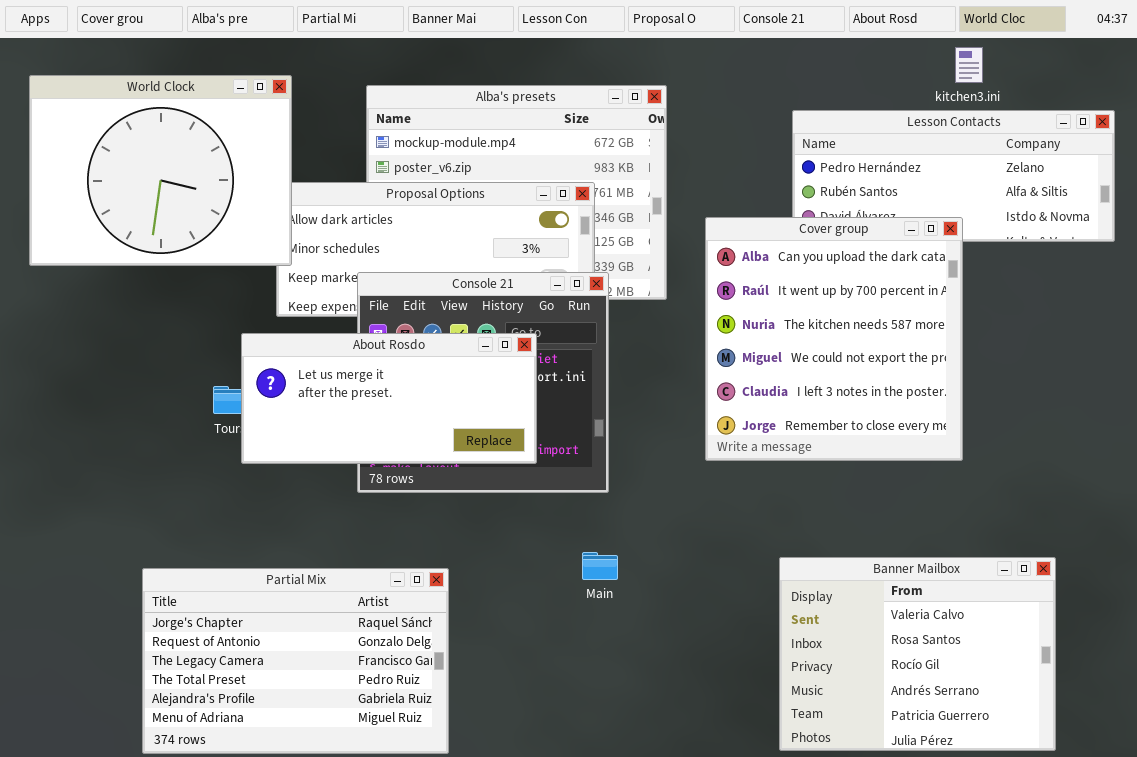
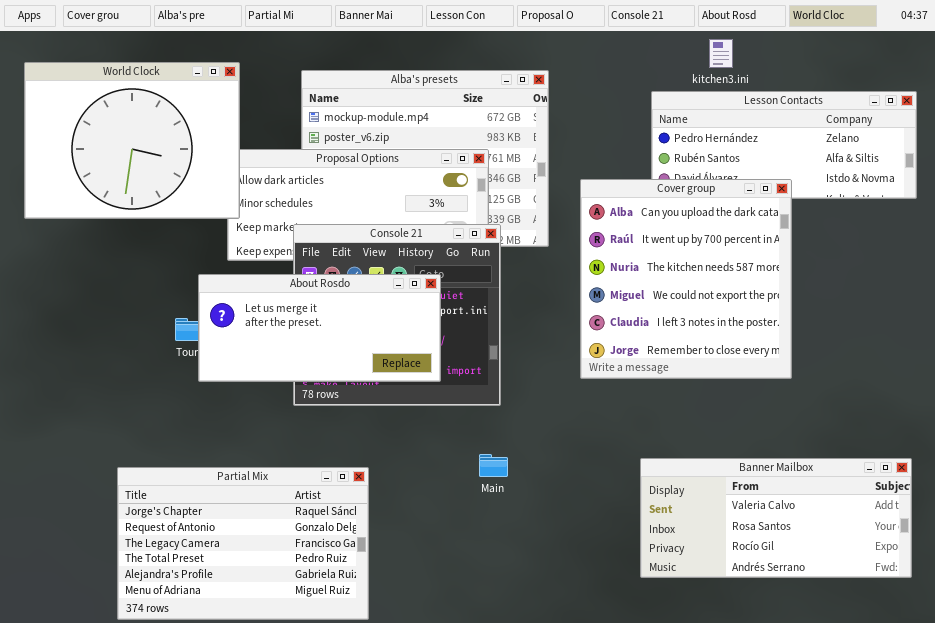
kitchen3.ini: [955,47,983,83] -> [709,39,733,68], moved
Banner Mailbox: [779,557,1056,751] -> [640,458,912,578], resized

